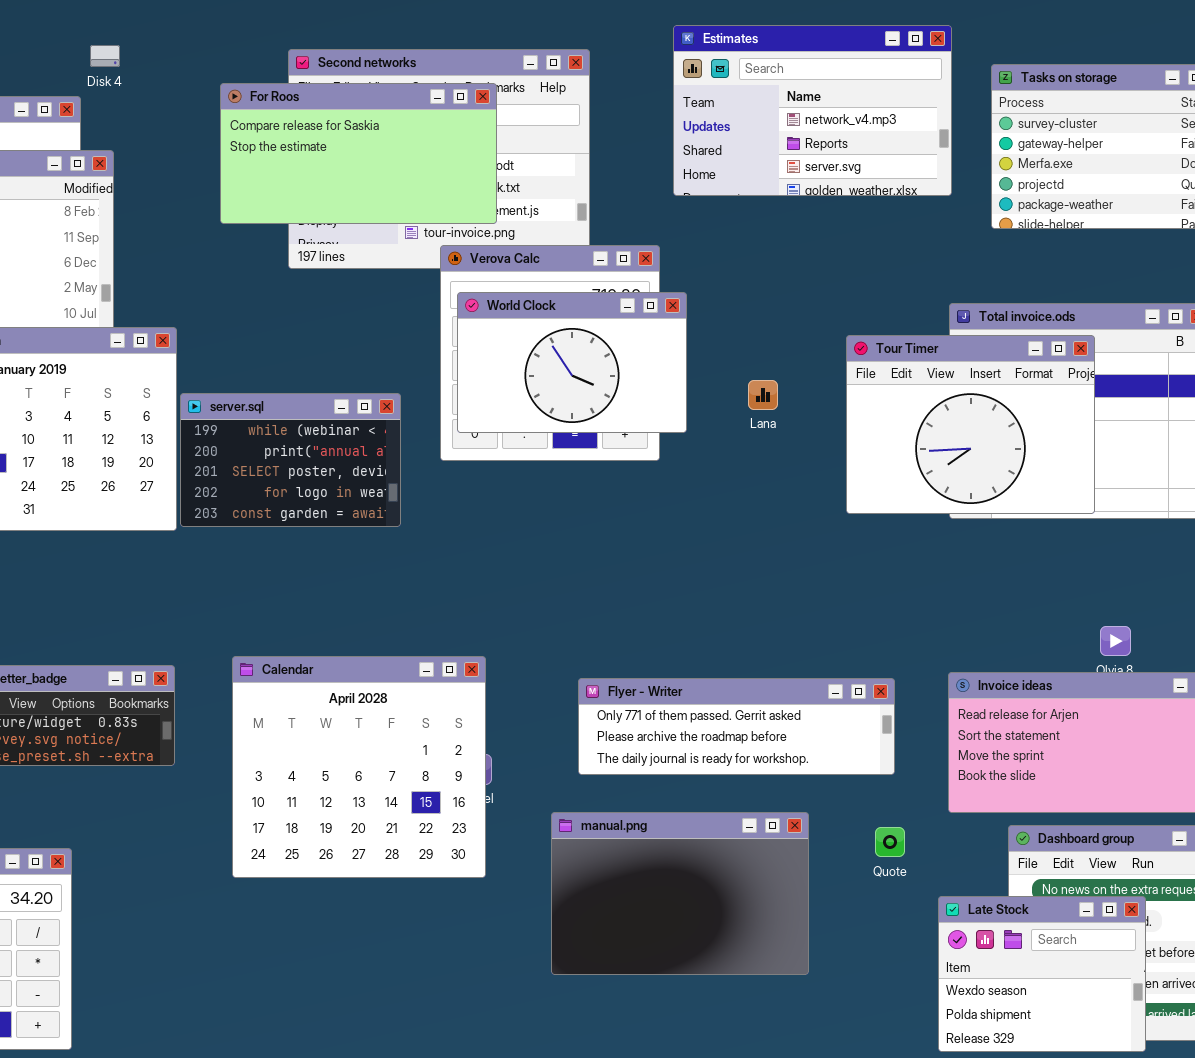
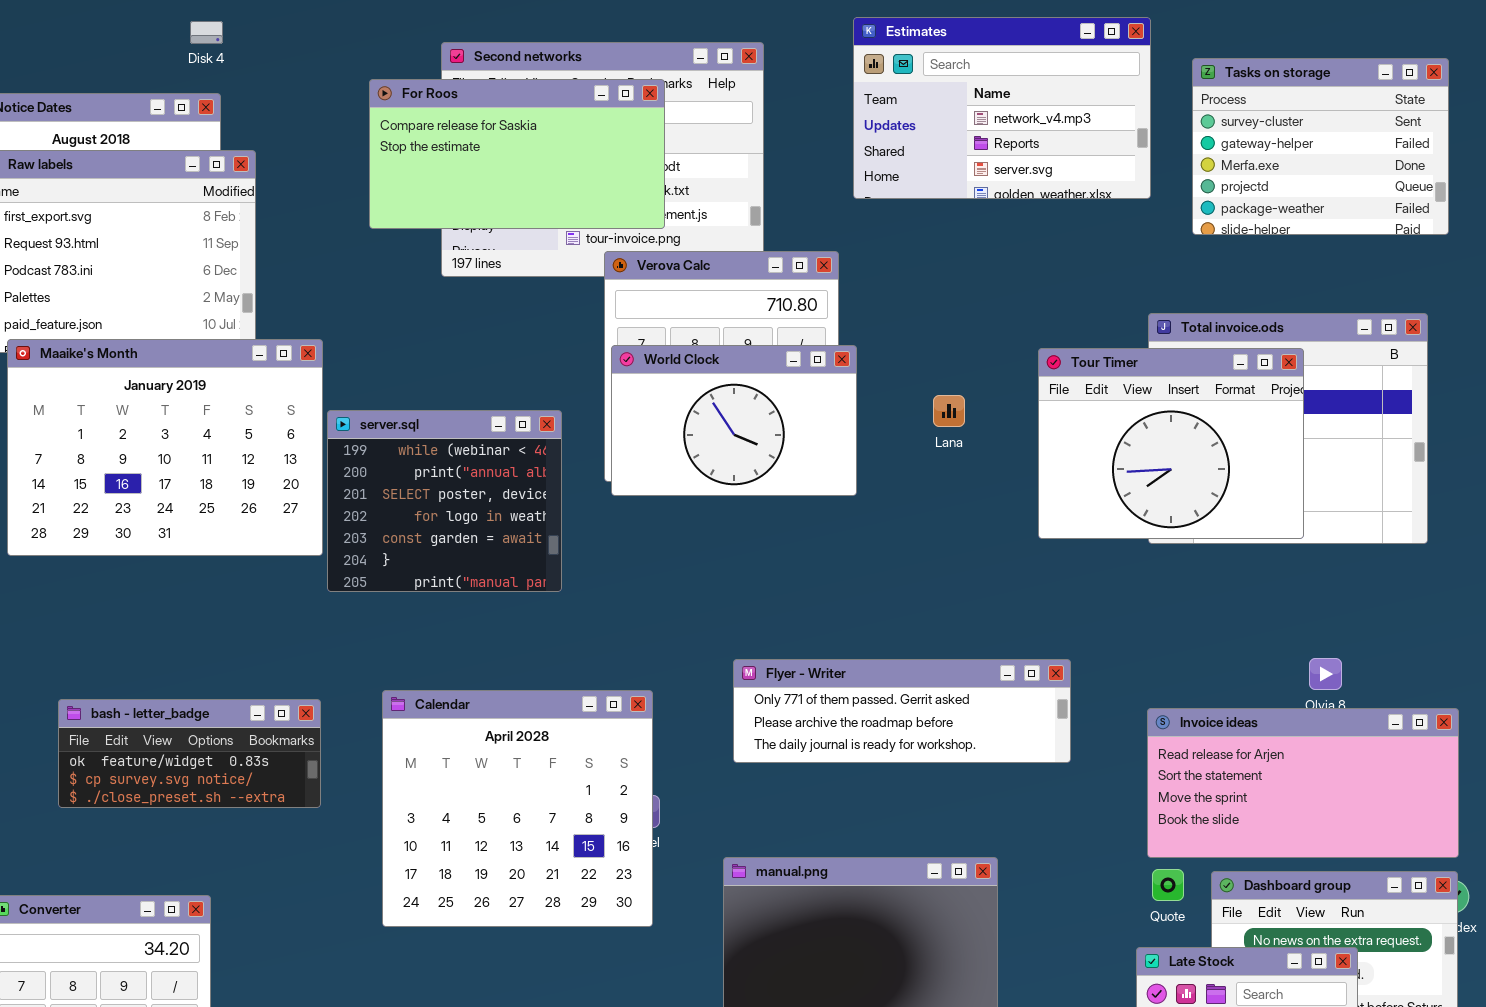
Disk 4: [90,45,120,67] -> [190,21,223,44], moved
World Clock: [457,292,687,433] -> [611,345,857,496], moved
server.sql: [180,393,401,527] -> [327,410,562,592], resized
Flyer - Writer: [578,678,895,775] -> [733,659,1071,763], moved
Quote: [875,827,905,857] -> [1152,869,1184,901], moved

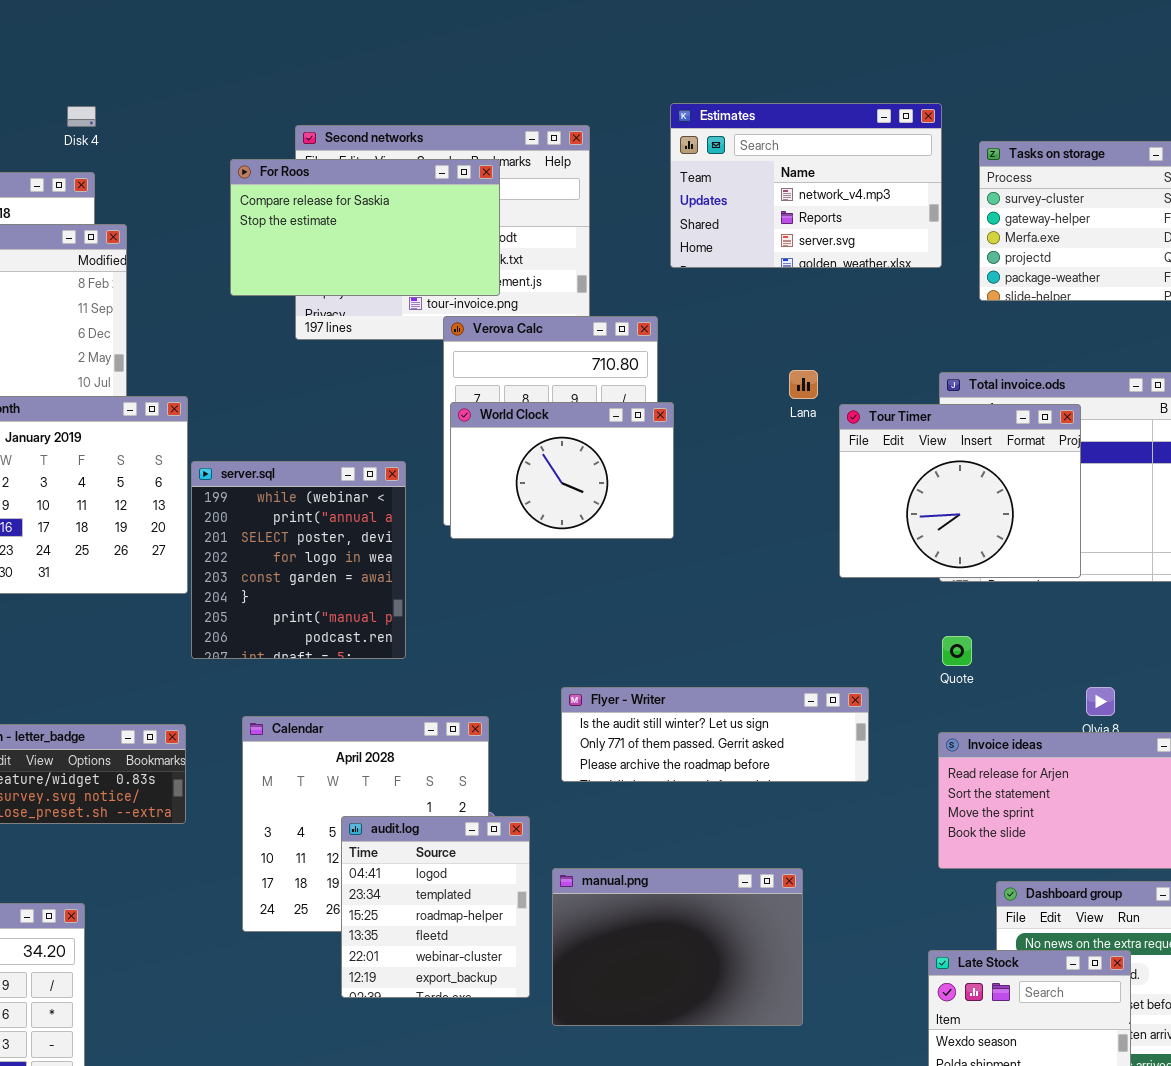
Lana: [933,395,965,427] -> [789,370,818,399], moved
server.sql: [327,410,562,592] -> [191,461,406,659], resized
Flyer - Writer: [733,659,1071,763] -> [561,687,869,782], scrolled up 1 row
audit.log: none -> [341,816,530,998], opened
Quote: [1152,869,1184,901] -> [942,636,972,666], moved

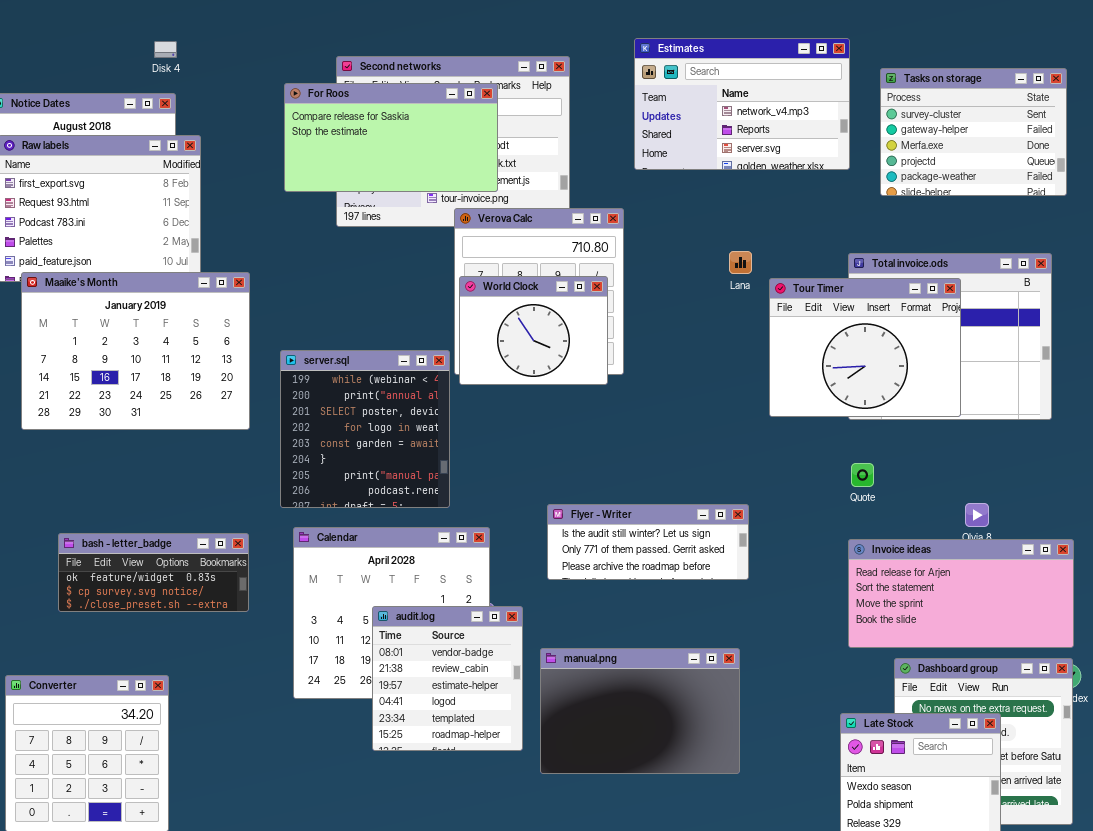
World Clock: [450,402,674,539] -> [459,276,608,385], resized
server.sql: [191,461,406,659] -> [280,350,450,508], moved
Flyer - Writer: [561,687,869,782] -> [547,504,749,580], resized
audit.log: [341,816,530,998] -> [372,606,523,751], scrolled up 3 rows

